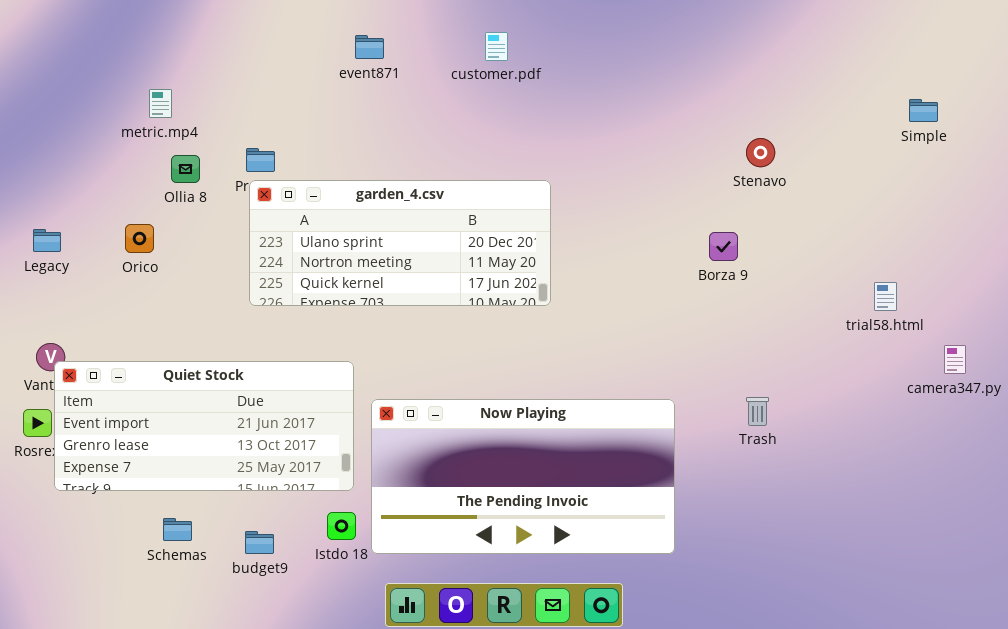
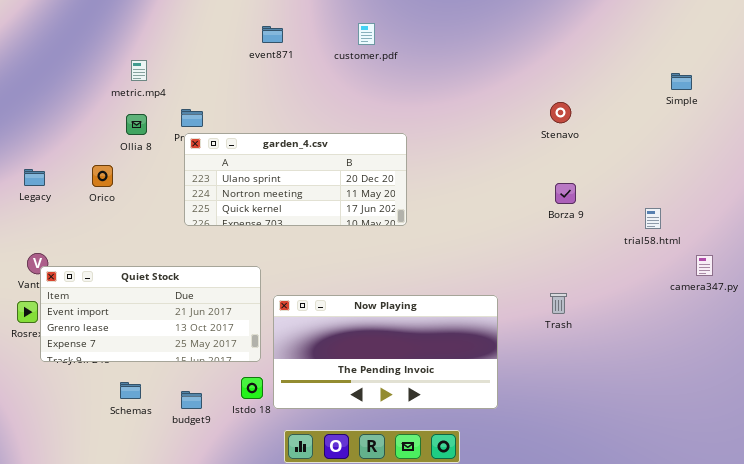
metric.mp4: [149,89,172,118] -> [131,60,147,81], moved
Borza 9: [709,232,738,261] -> [555,183,576,204], moved

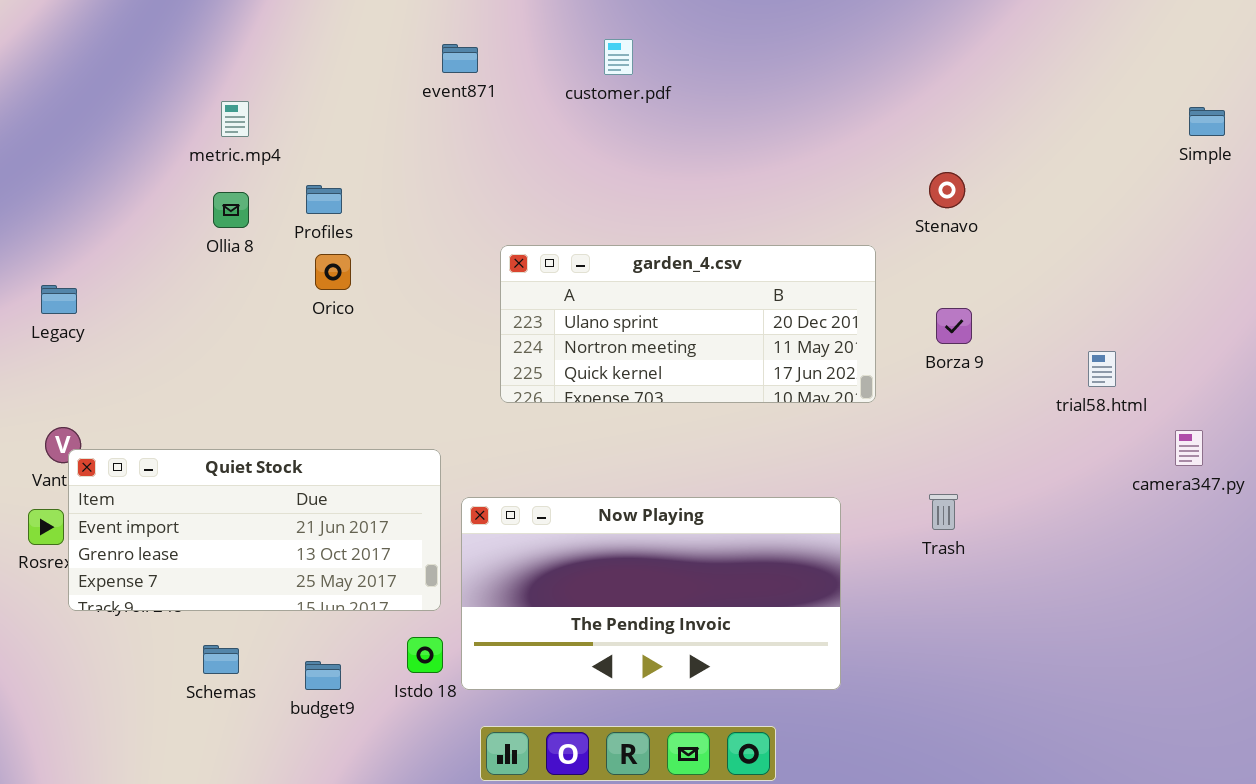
Simple: [671,73,692,90] -> [1189,107,1225,136], moved
garden_4.csv: [184,133,407,226] -> [500,245,876,403], moved
Orico: [92,165,113,187] -> [315,254,351,290], moved

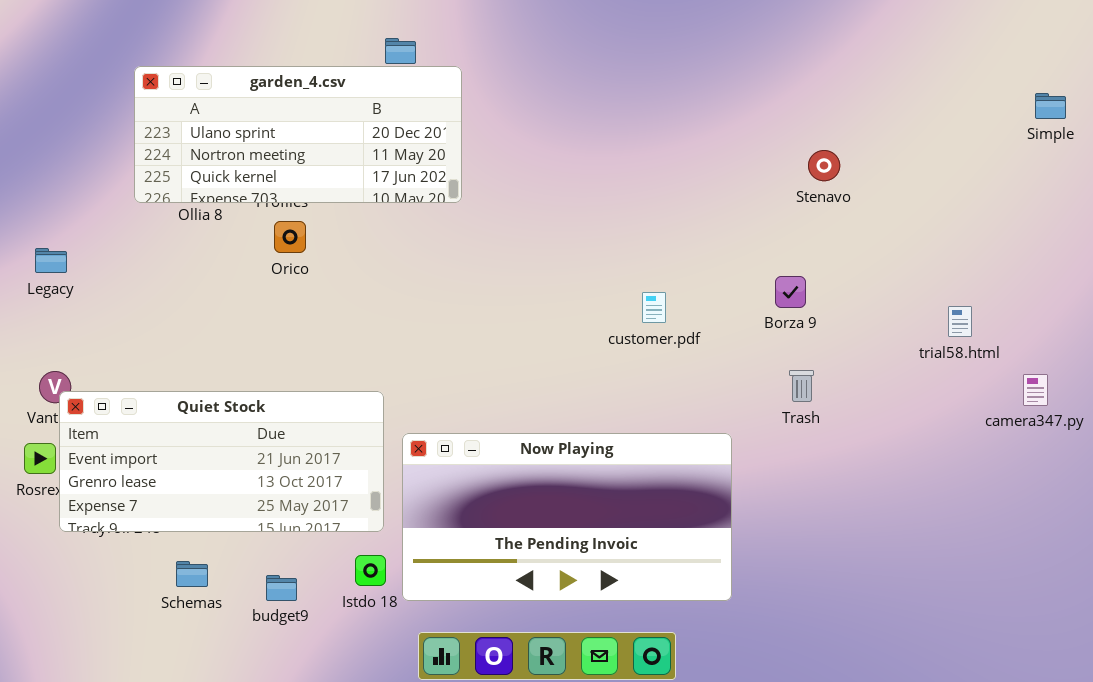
customer.pdf: [604,39,633,75] -> [642,292,666,323], moved
garden_4.csv: [500,245,876,403] -> [134,66,462,203], moved
Borza 9: [936,308,972,344] -> [775,276,806,308], moved
Trash: [929,494,958,530] -> [789,370,814,402], moved

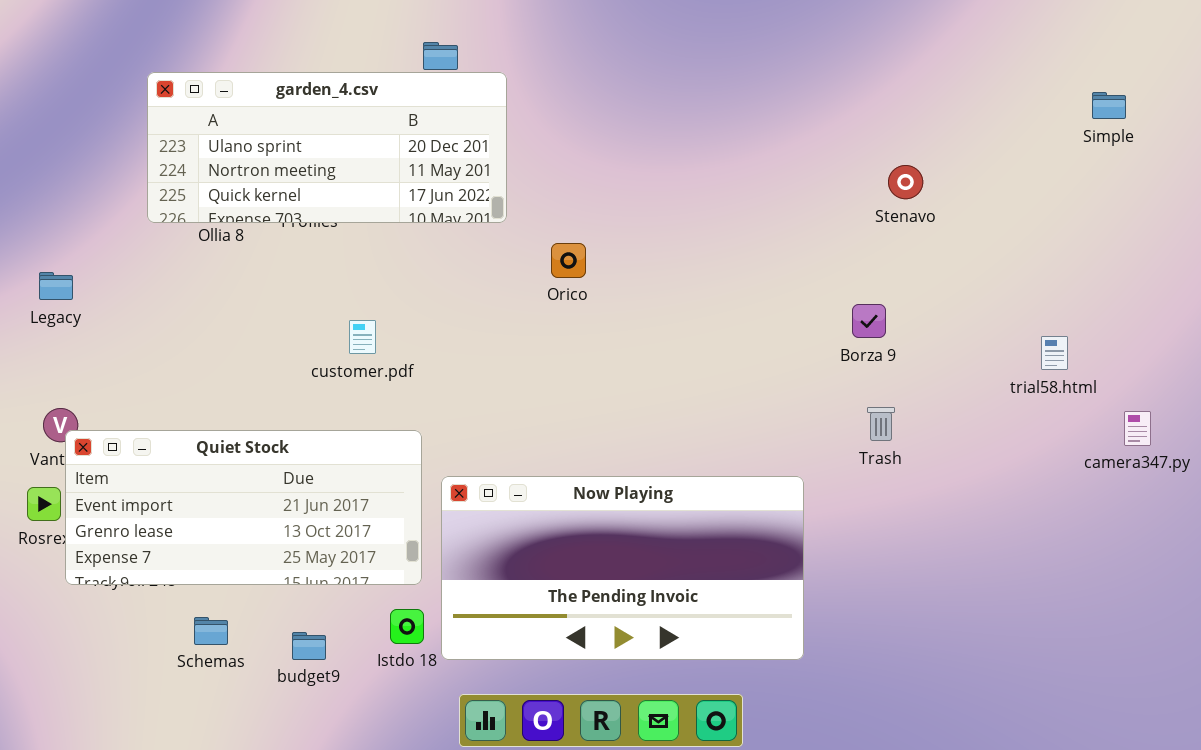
Simple: [1035,93,1066,119] -> [1092,92,1126,119], moved
Orico: [274,221,306,253] -> [551,243,586,278], moved
customer.pdf: [642,292,666,323] -> [349,320,376,354], moved

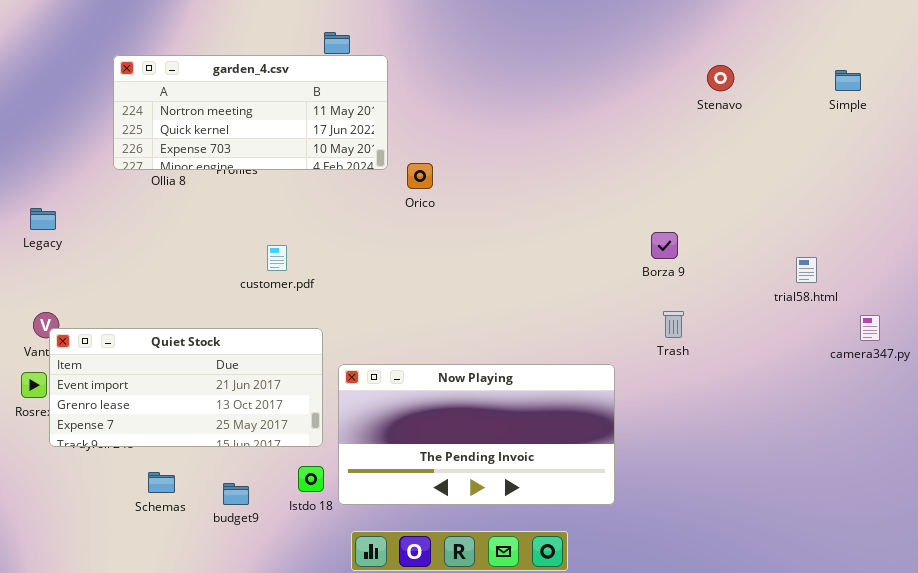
garden_4.csv: [147,72,507,223] -> [113,55,388,170], scrolled down 1 row
Stenavo: [888,165,923,199] -> [707,65,734,91], moved
Orico: [551,243,586,278] -> [407,163,433,189], moved

